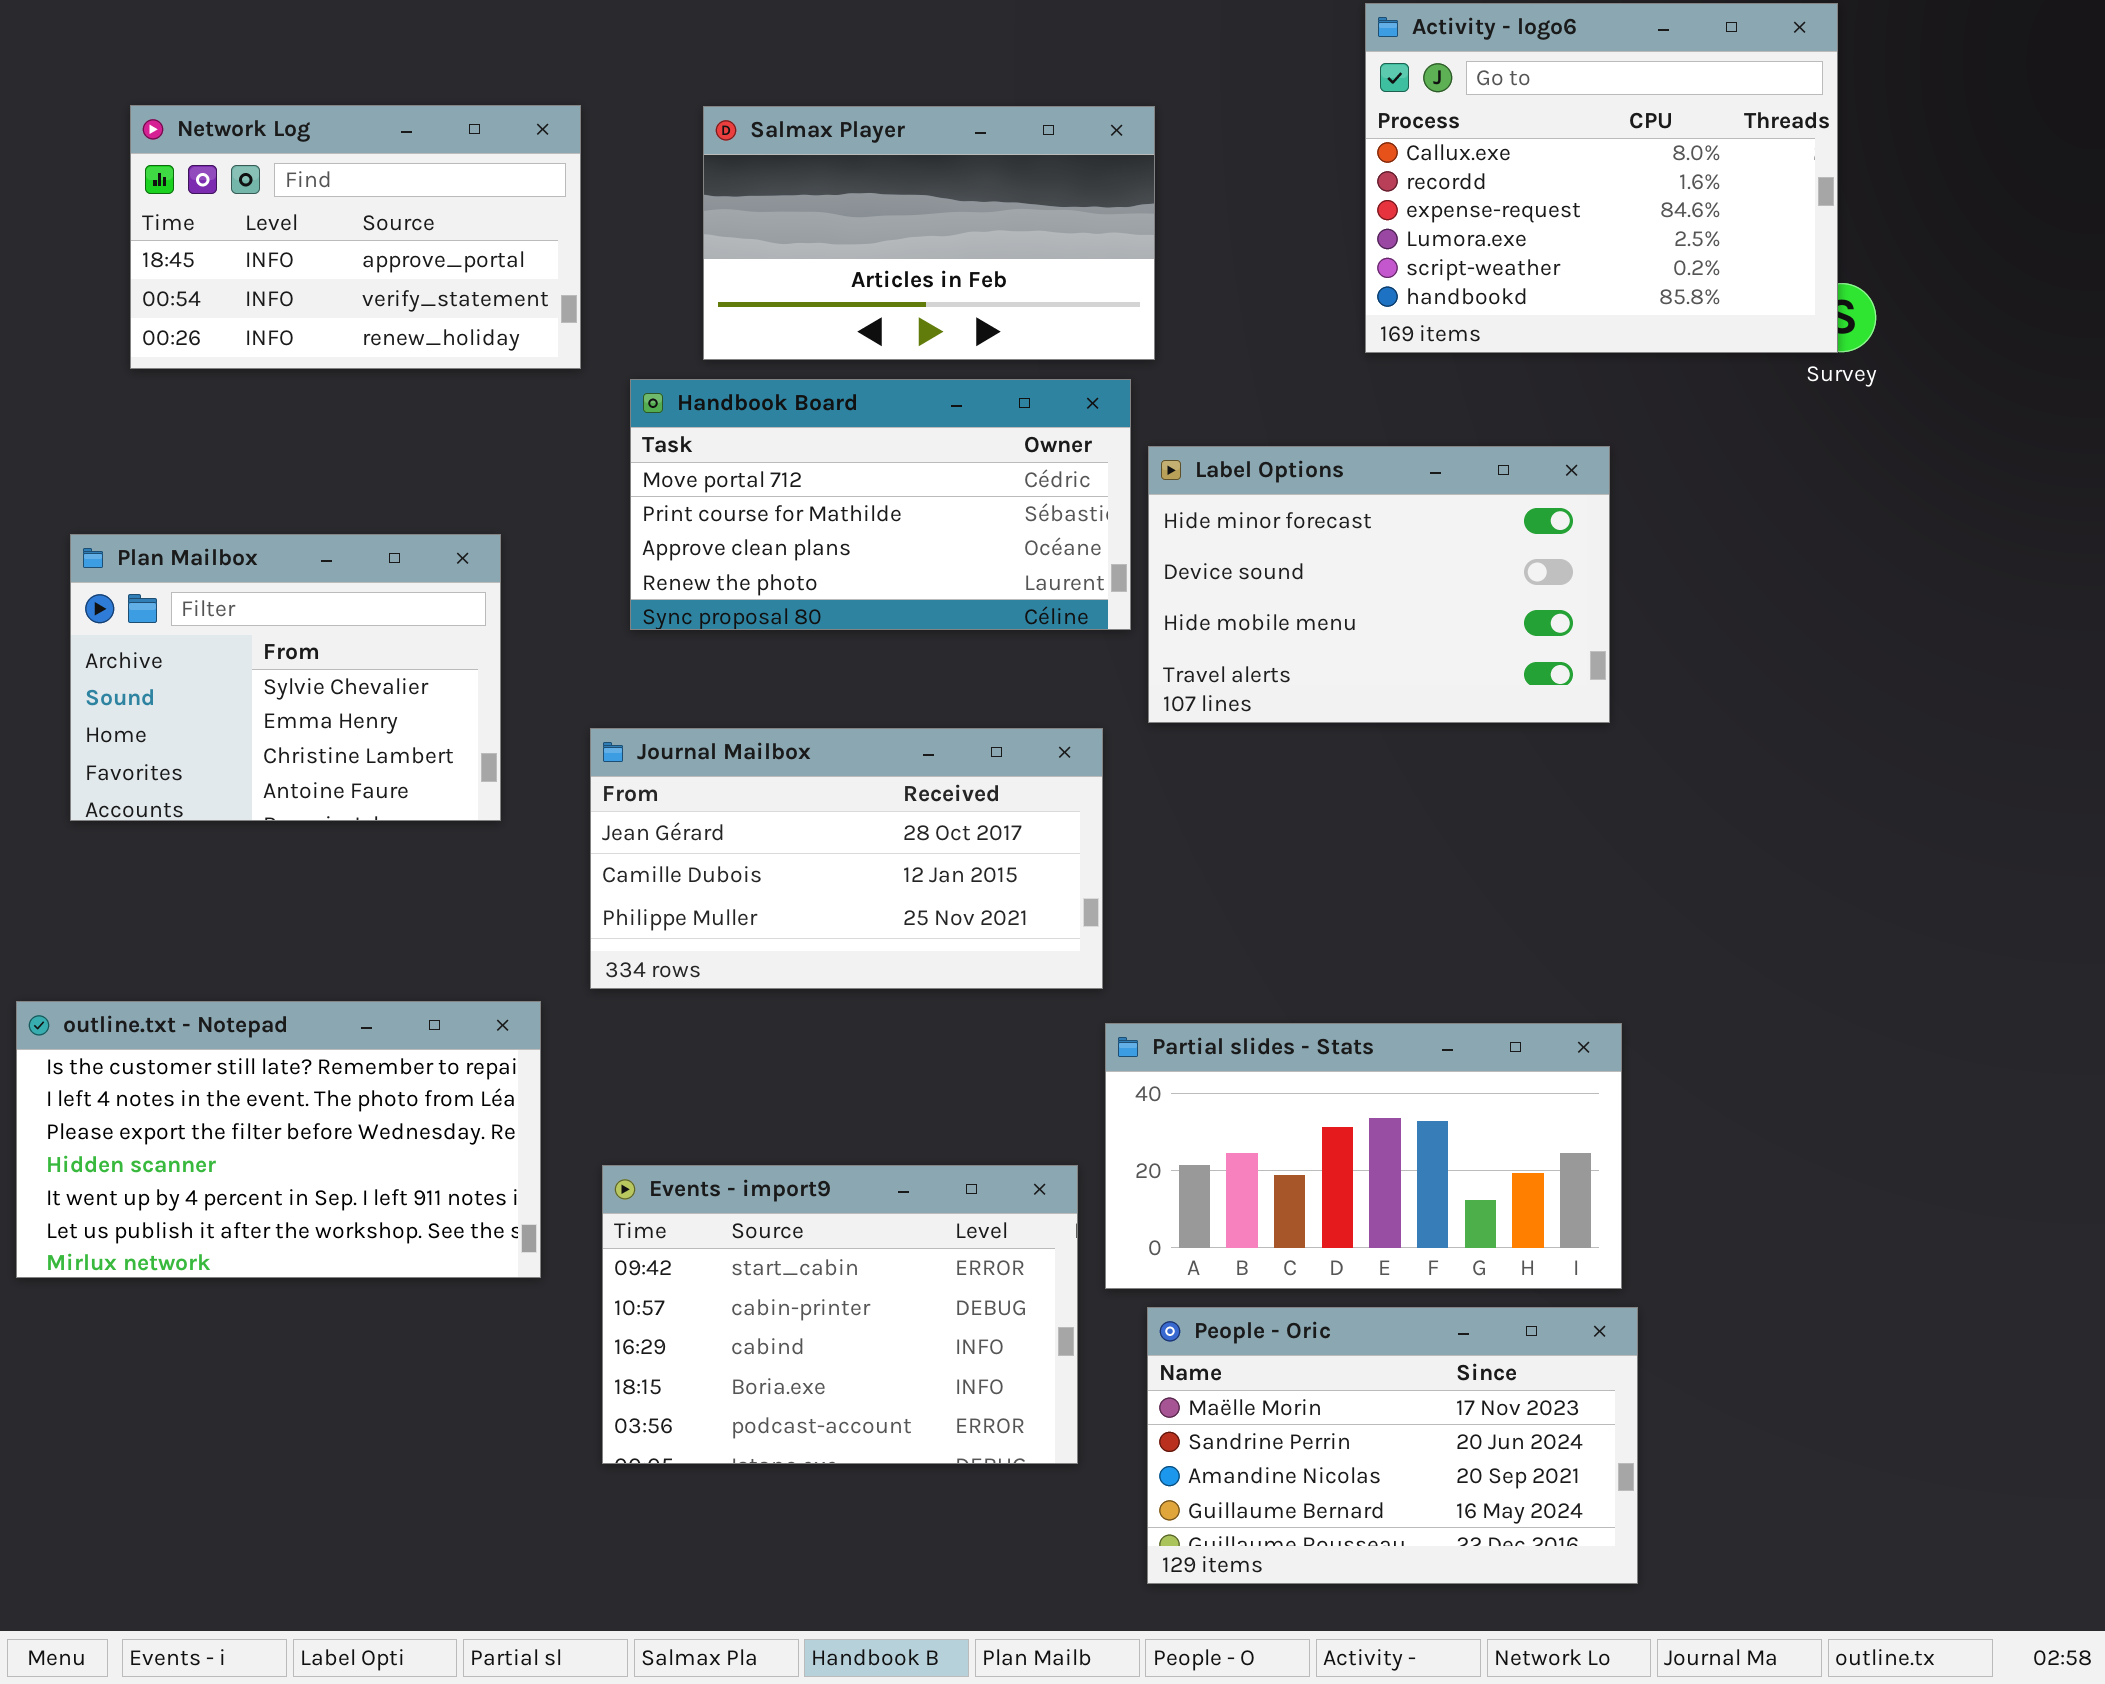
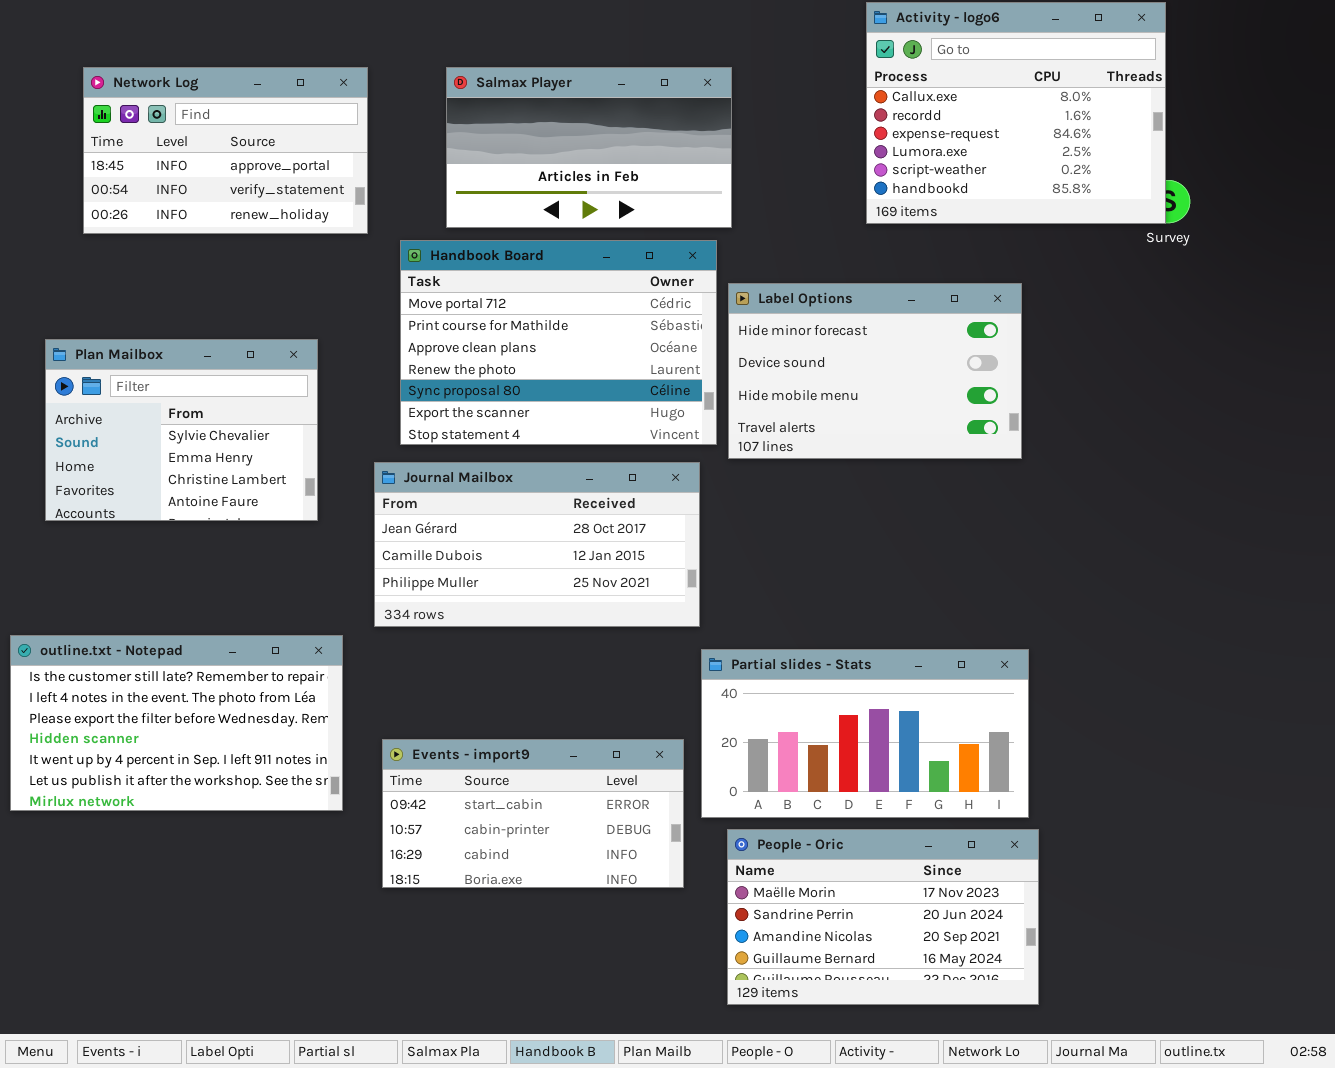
Handbook Board: [630,379,1131,630] -> [400,240,717,445], resized
Events - import9: [602,1165,1078,1464] -> [382,739,684,888], resized

